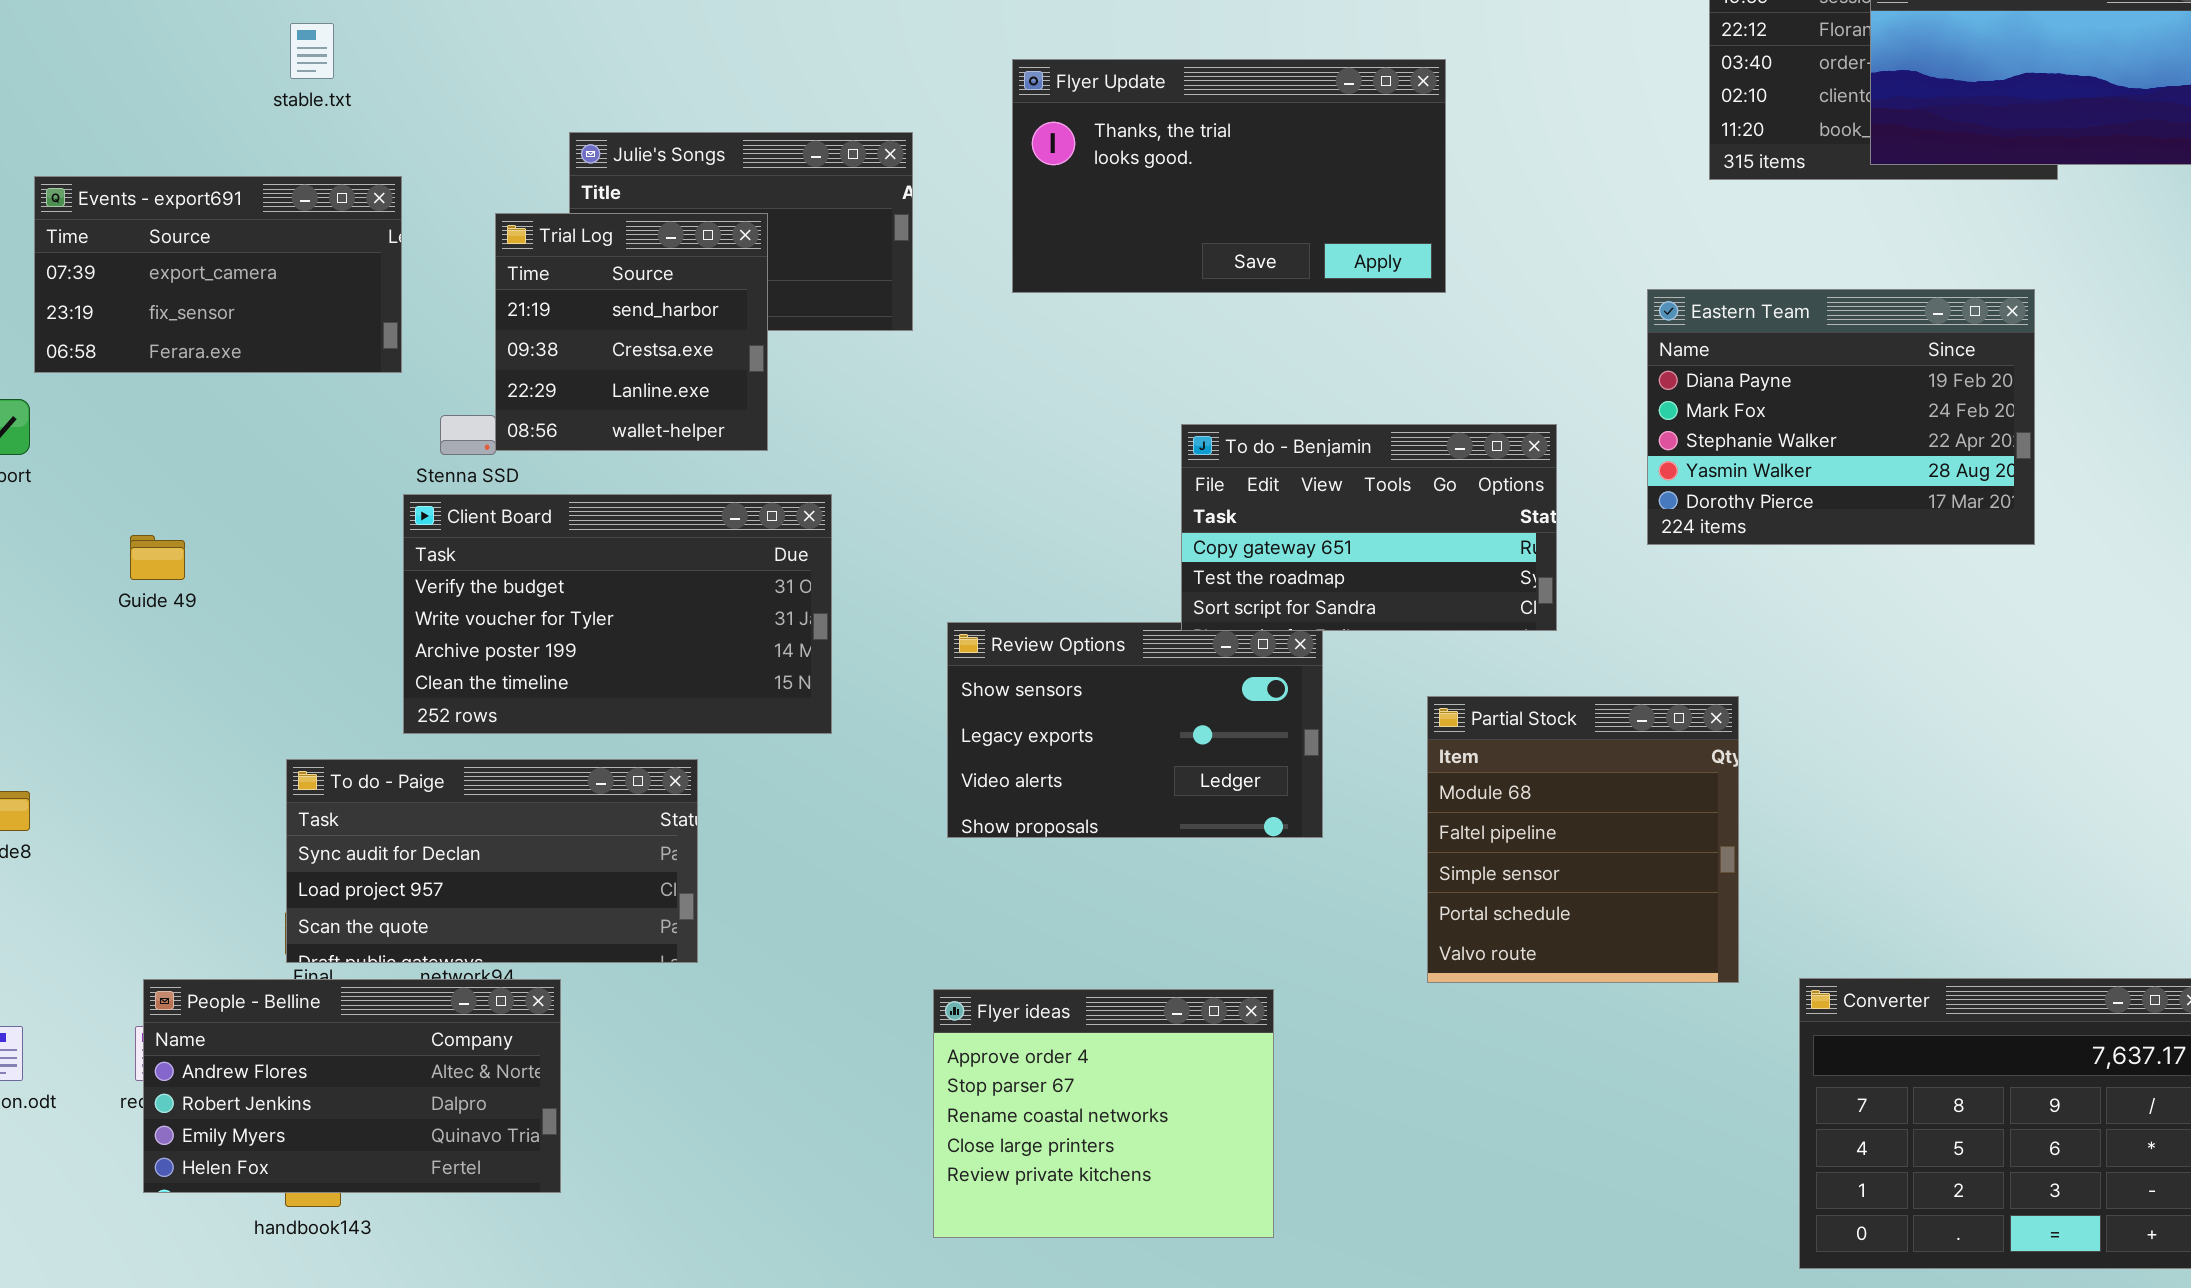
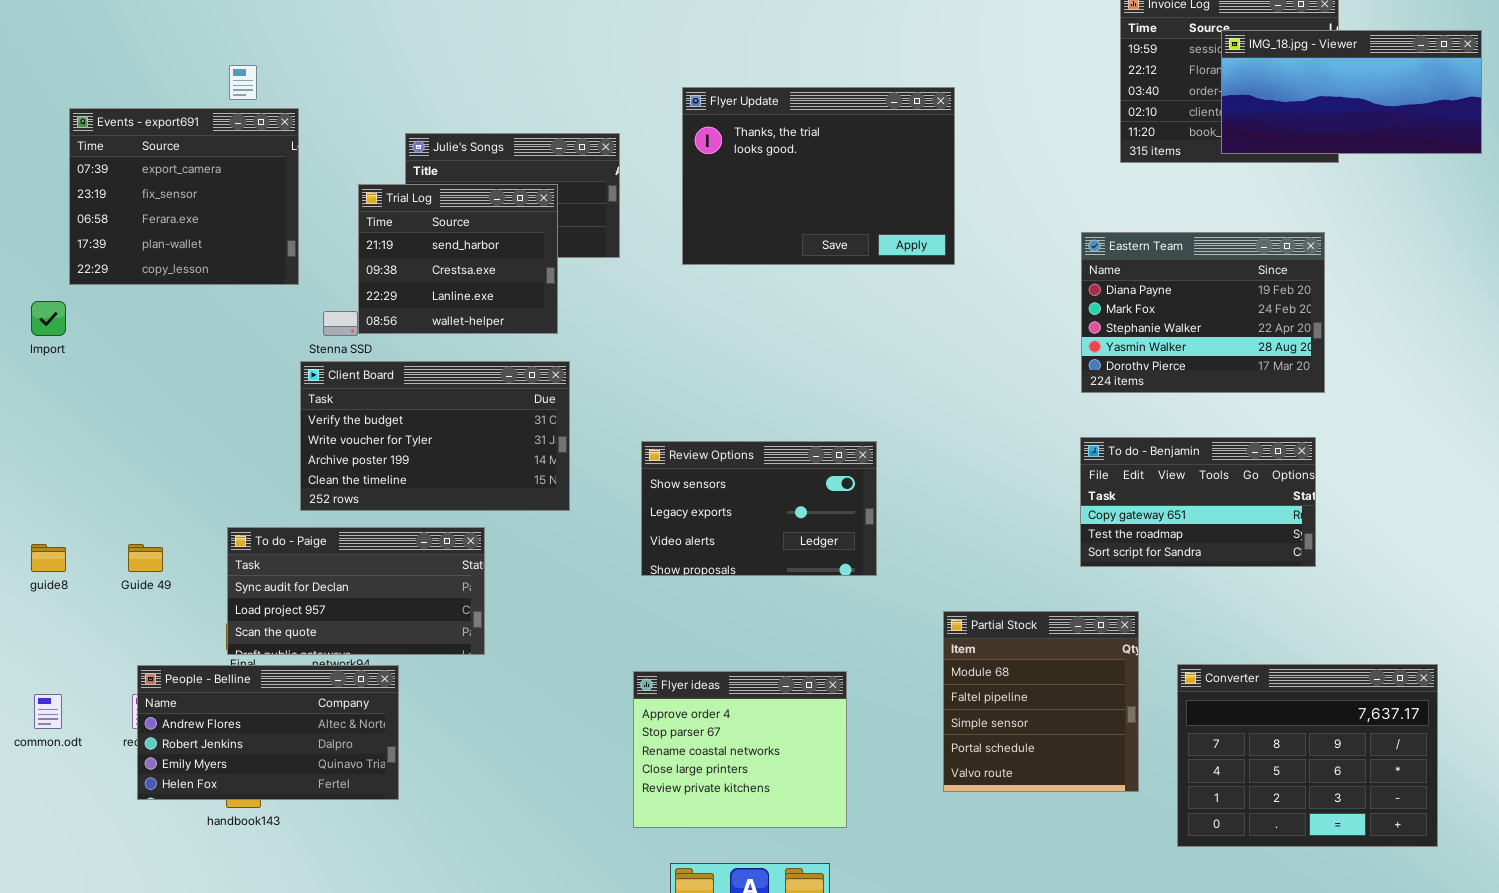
Flyer Update: [1012,59,1446,293] -> [682,87,955,265], resized
Events - export691: [34,176,402,373] -> [69,108,299,285], resized
Trial Log: [495,213,768,451] -> [358,184,558,334], resized
To do - Benjamin: [1181,424,1557,631] -> [1080,437,1316,567], moved
Guide 49: [130,535,185,580] -> [128,544,163,572], moved
Partial Stock: [1427,696,1739,983] -> [943,611,1139,792], moved

